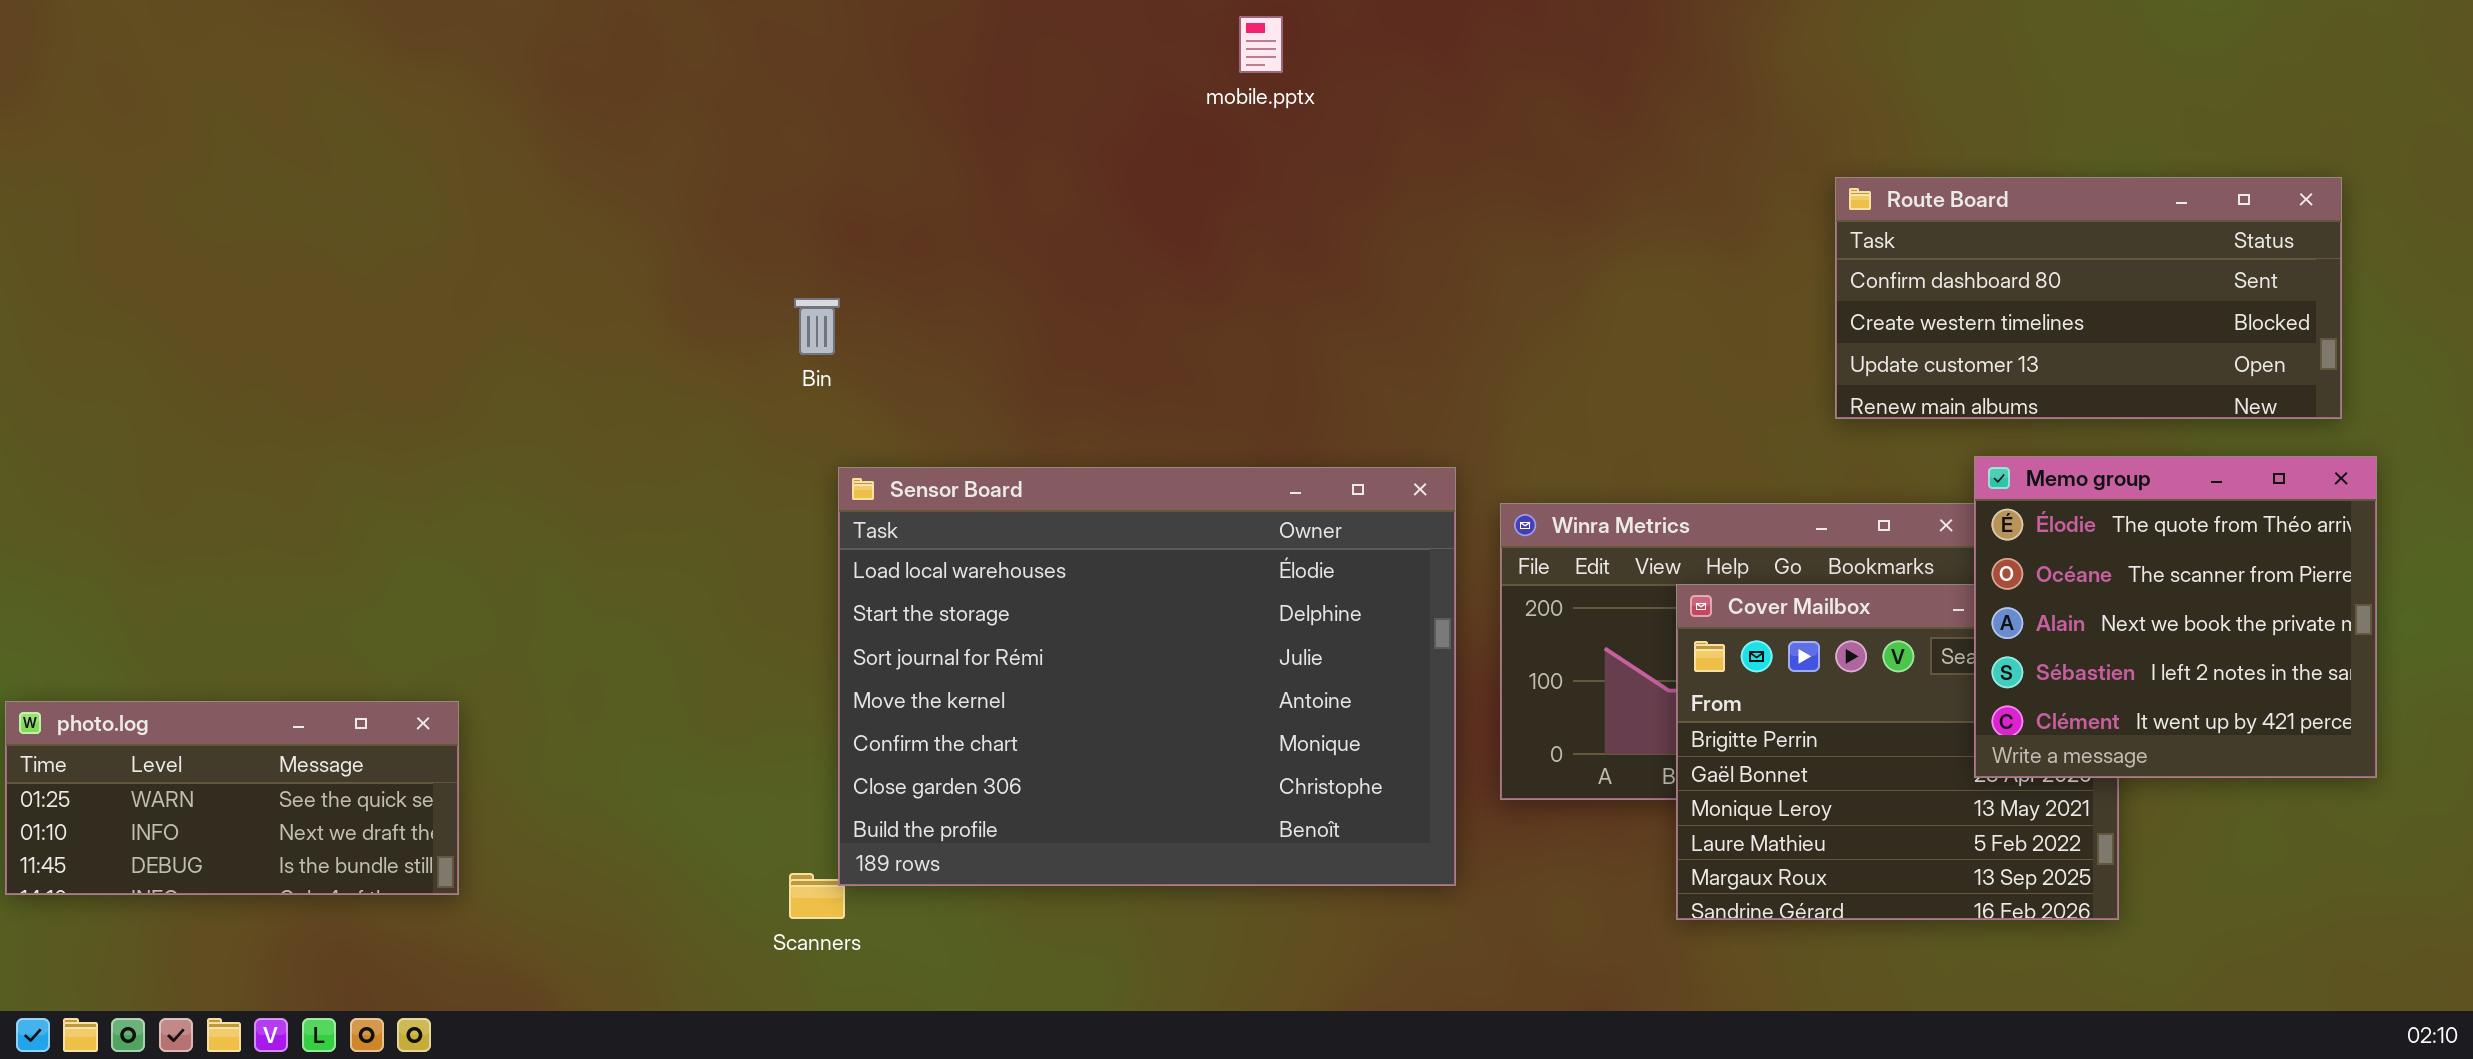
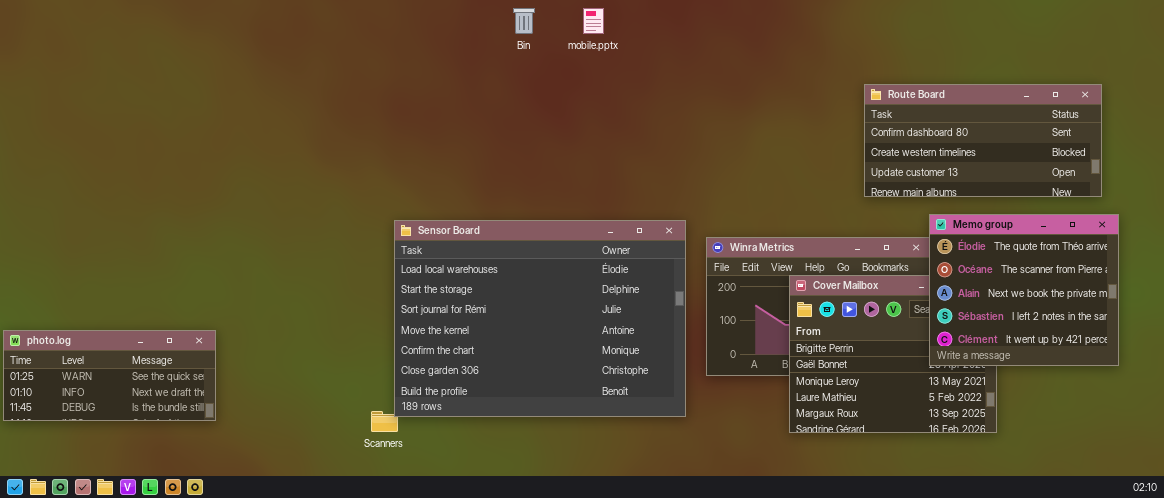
Bin: [794,298,840,355] -> [513,8,535,34], moved

